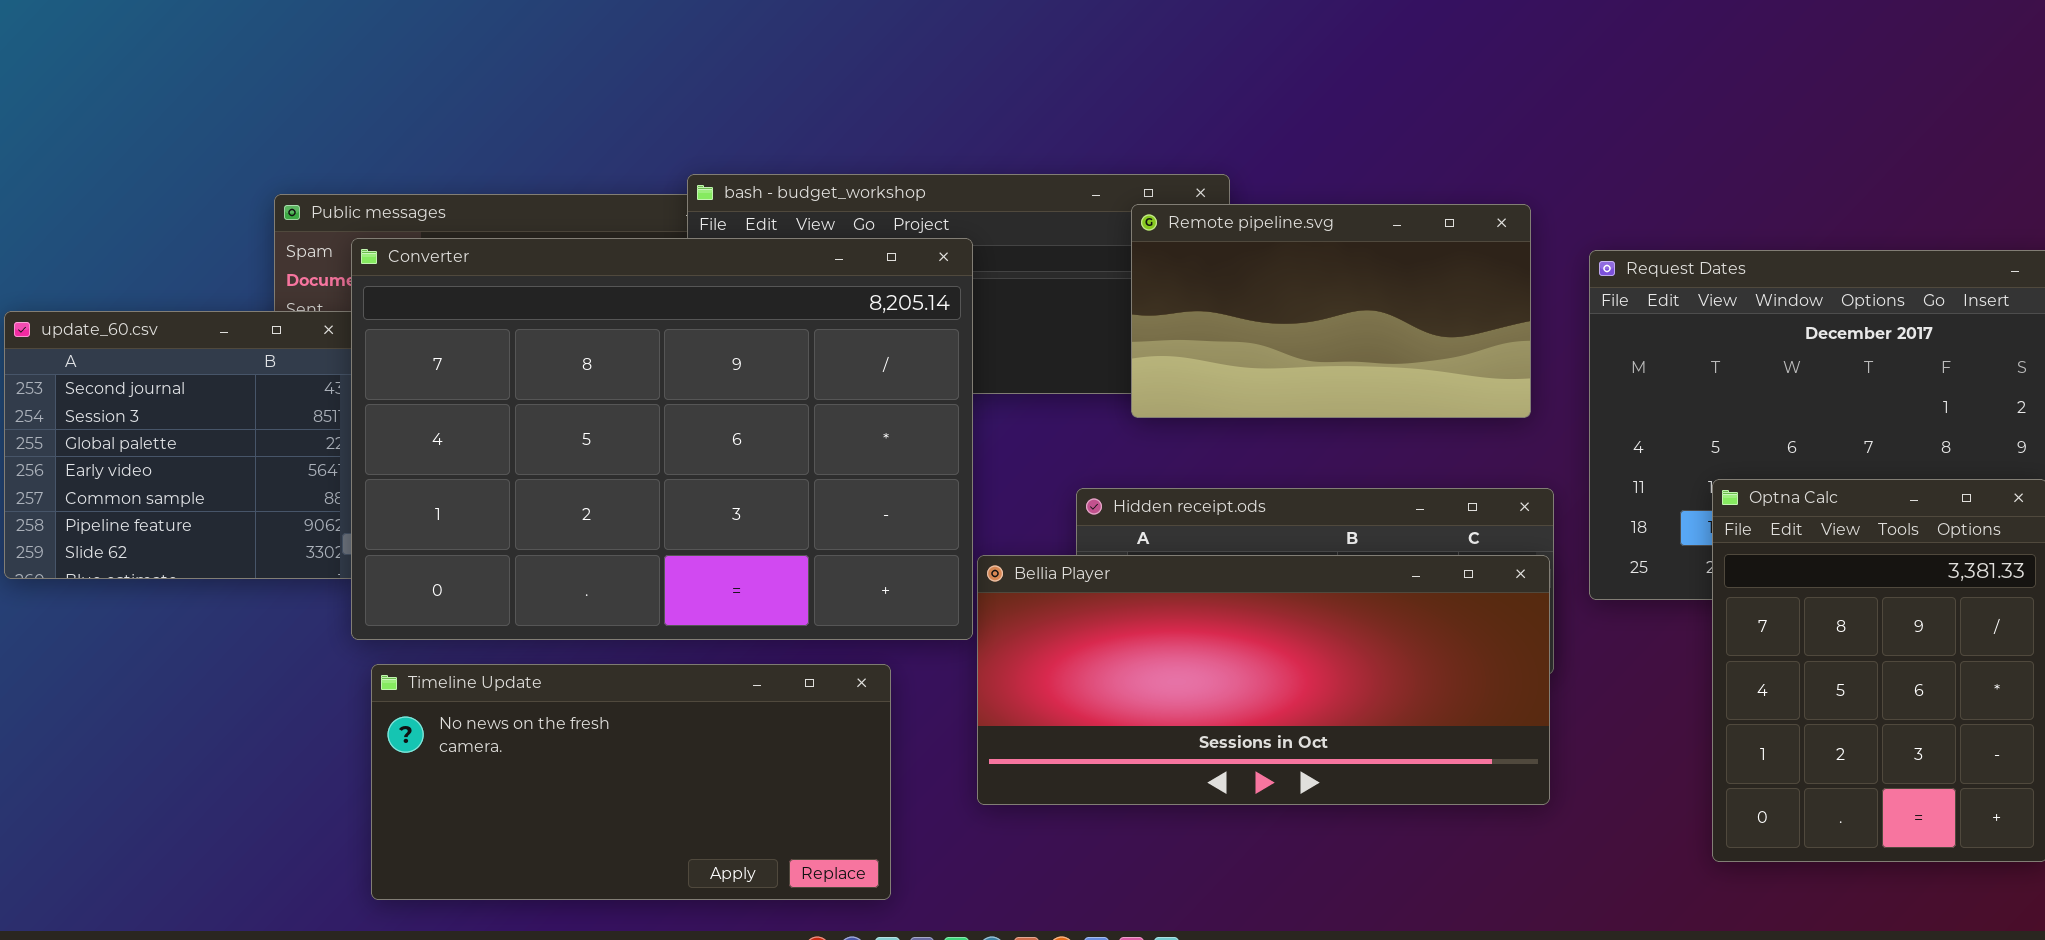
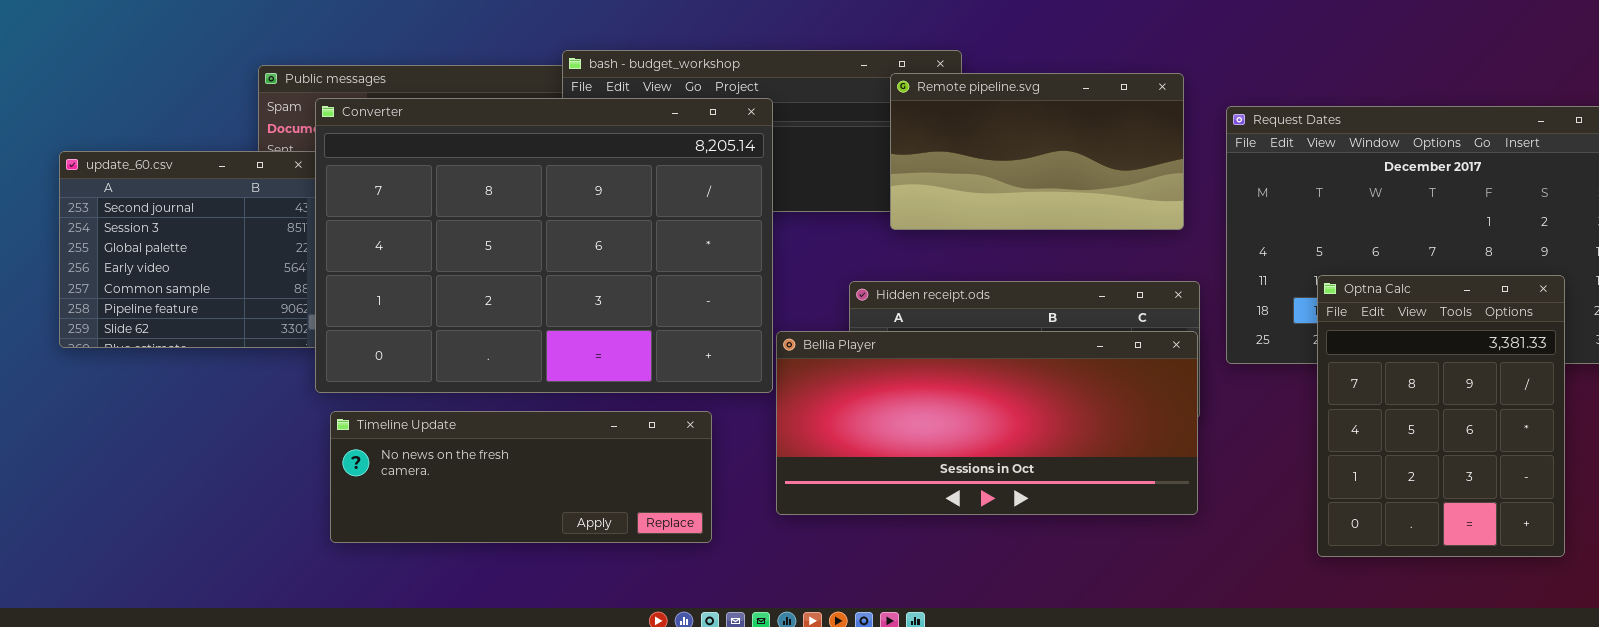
Timeline Update: [371,664,891,900] -> [330,411,712,543], resized

